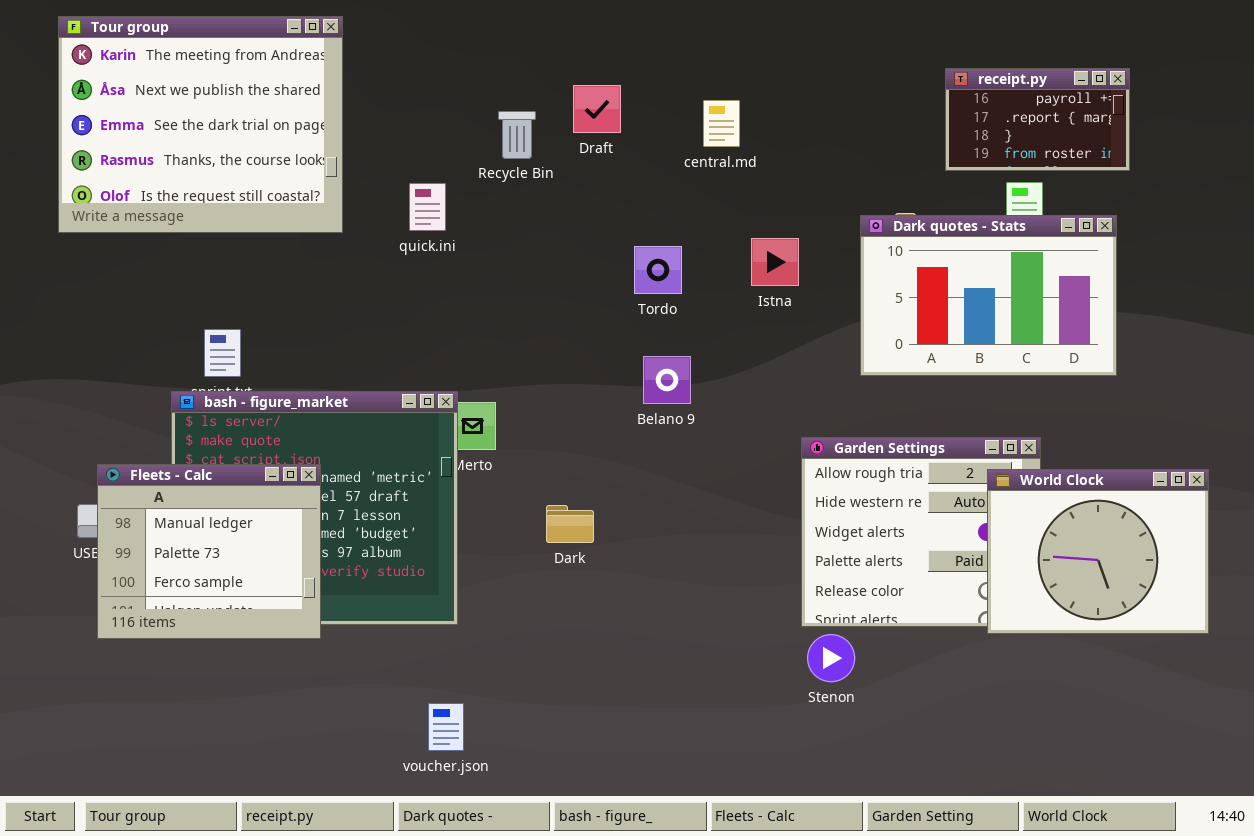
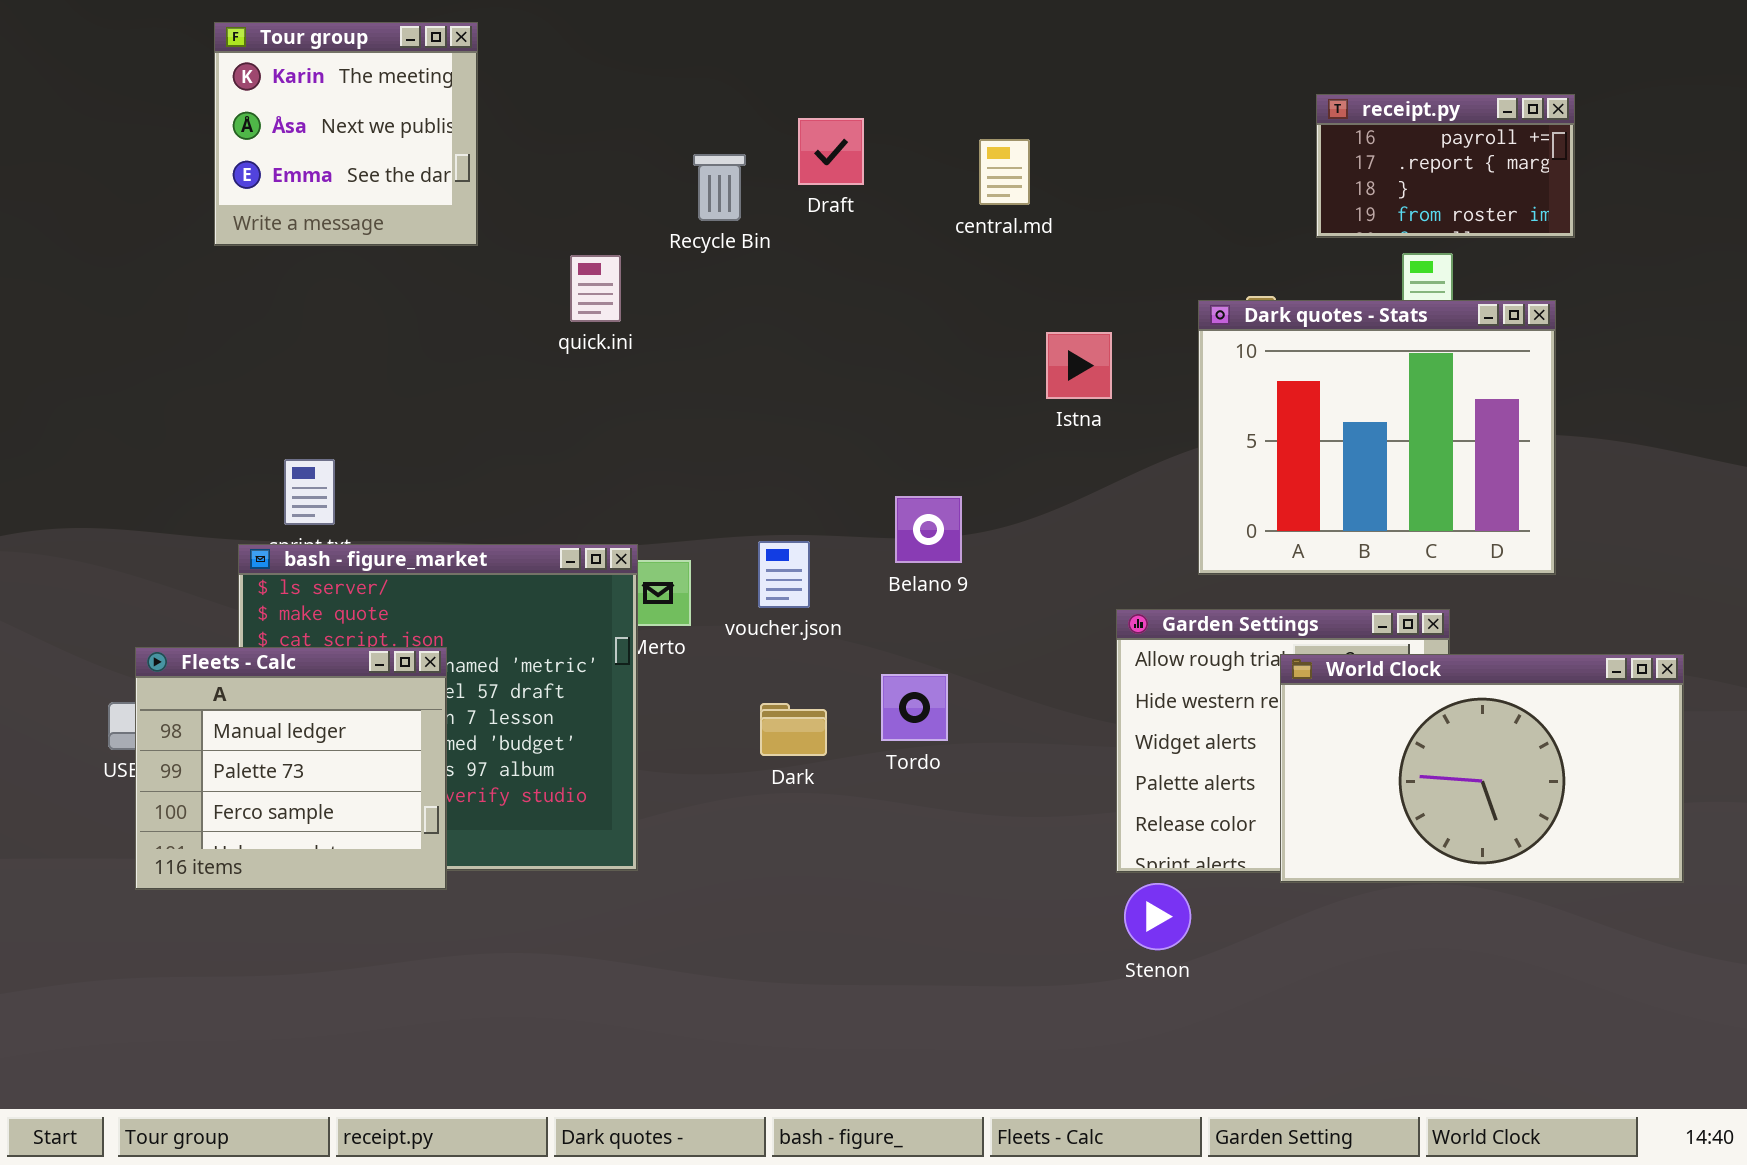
Tour group: [58,16,343,233] -> [214,22,478,246], resized
Dark quotes - Stats: [860,215,1117,376] -> [1198,300,1556,575], resized
Tordo: [634,246,682,294] -> [881,674,948,741], moved
World Clock: [987,469,1209,634] -> [1280,654,1684,883], resized
voucher.json: [428,703,464,751] -> [758,541,810,608], moved

